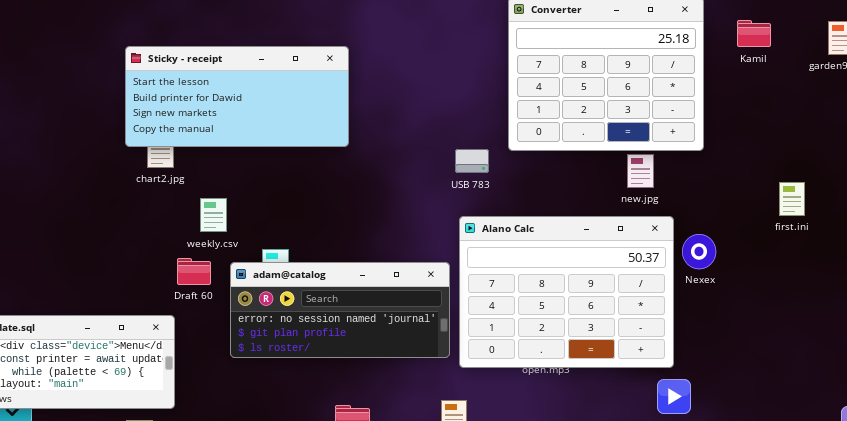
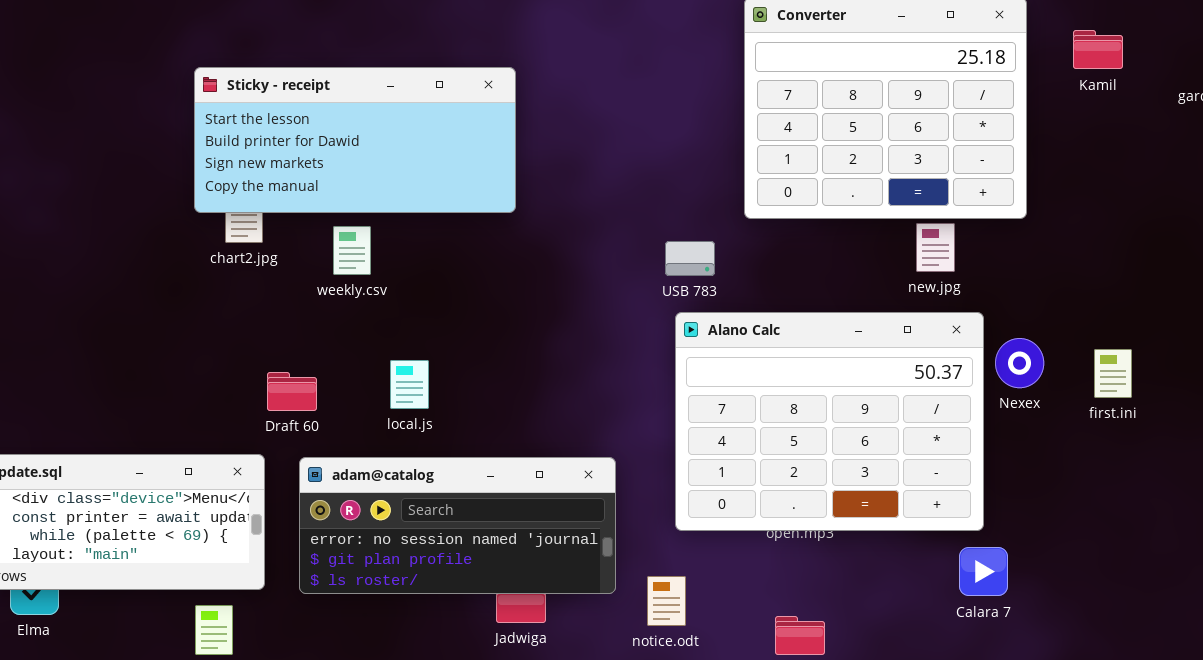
USB 783: [455,149,489,173] -> [665,241,715,276], moved
first.ini: [779,182,805,216] -> [1094,349,1132,398], moved
weekly.csv: [200,198,227,232] -> [333,226,371,275], moved
adam@catalog: [230,262,450,358] -> [299,457,616,594], moved

